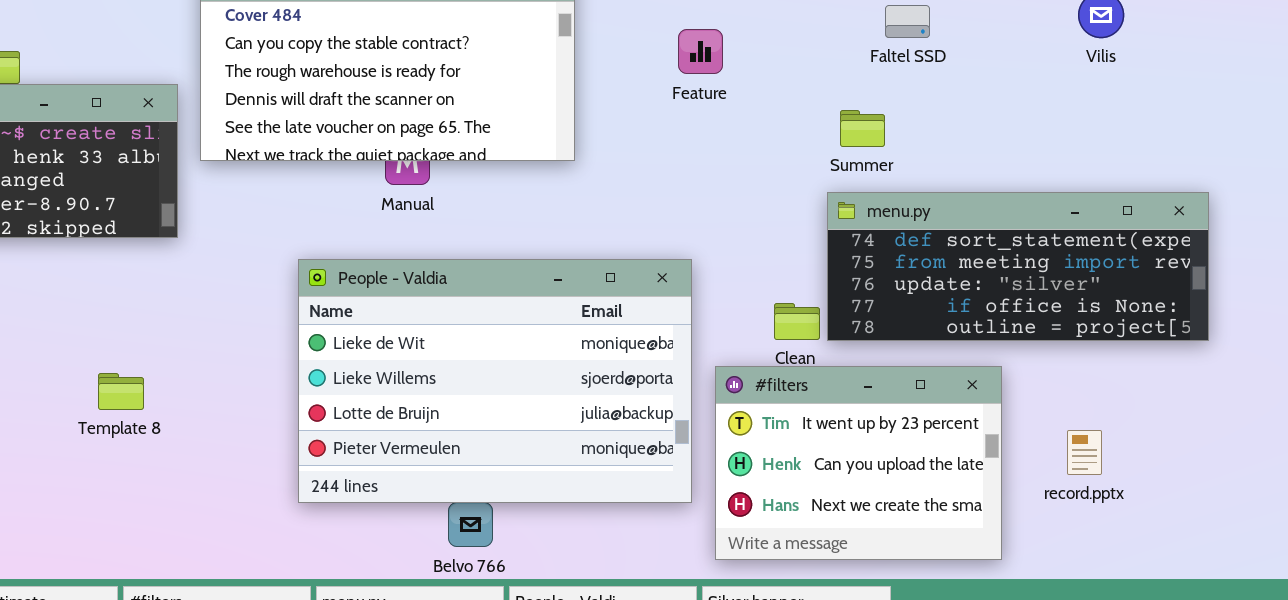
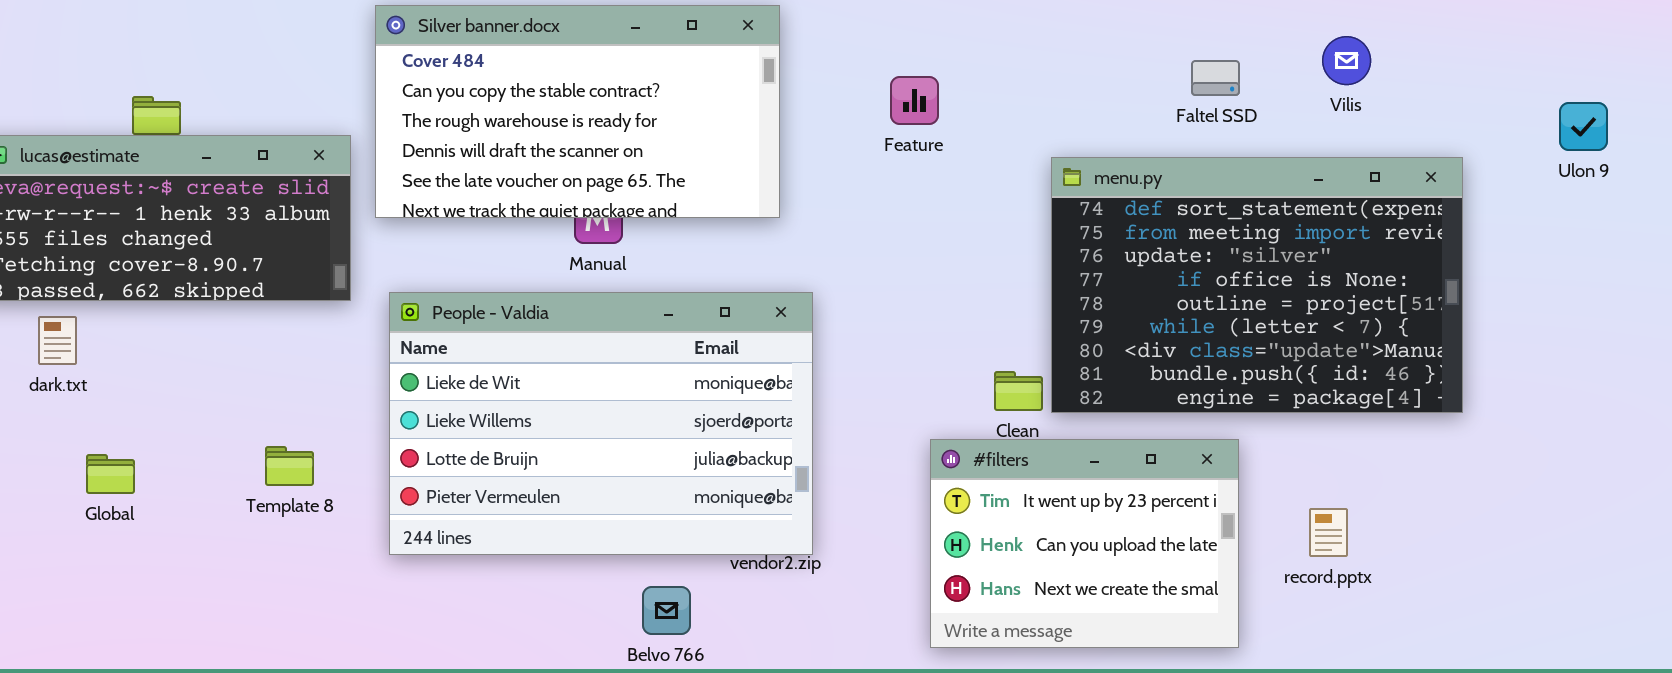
Faltel SSD: [885,5,930,38] -> [1191,60,1240,96], moved
menu.py: [827,192,1209,341] -> [1051,157,1463,413], resized
People - Valdia: [298,259,692,503] -> [389,292,813,555], moved

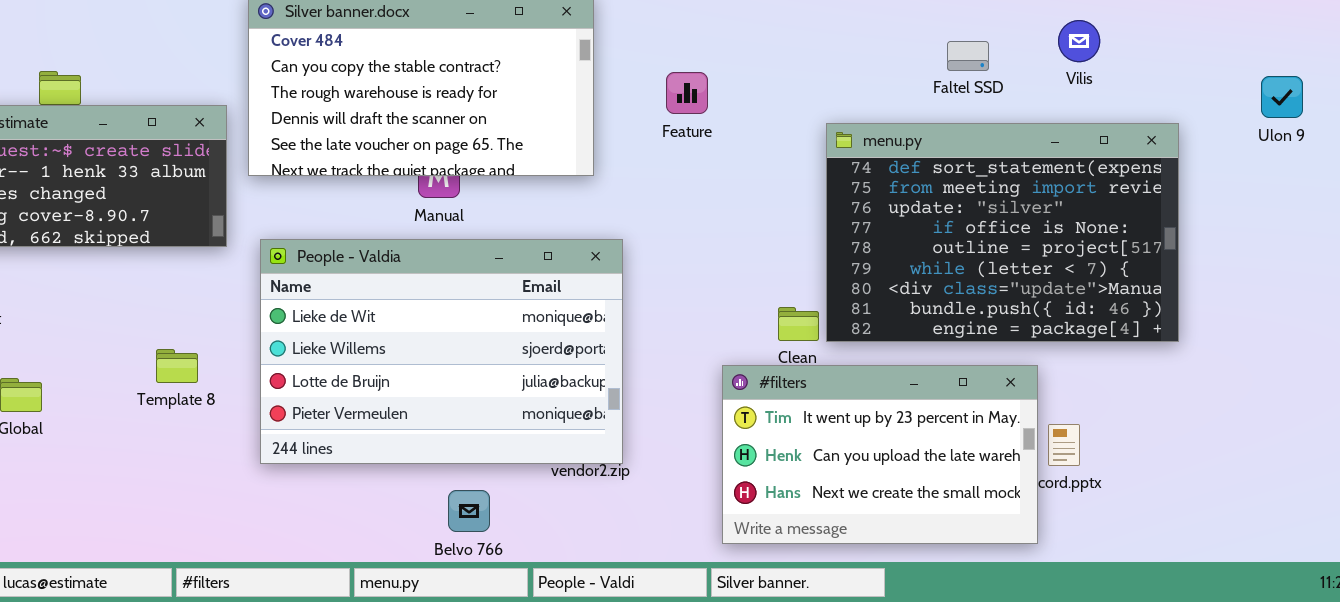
Feature: [890,76,939,125] -> [666,72,708,114], moved
#filters: [930,439,1239,648] -> [722,365,1038,544], resized
Template 8: [265,446,314,486] -> [156,349,198,383], moved
Belvo 766: [642,586,691,635] -> [448,490,490,532], moved

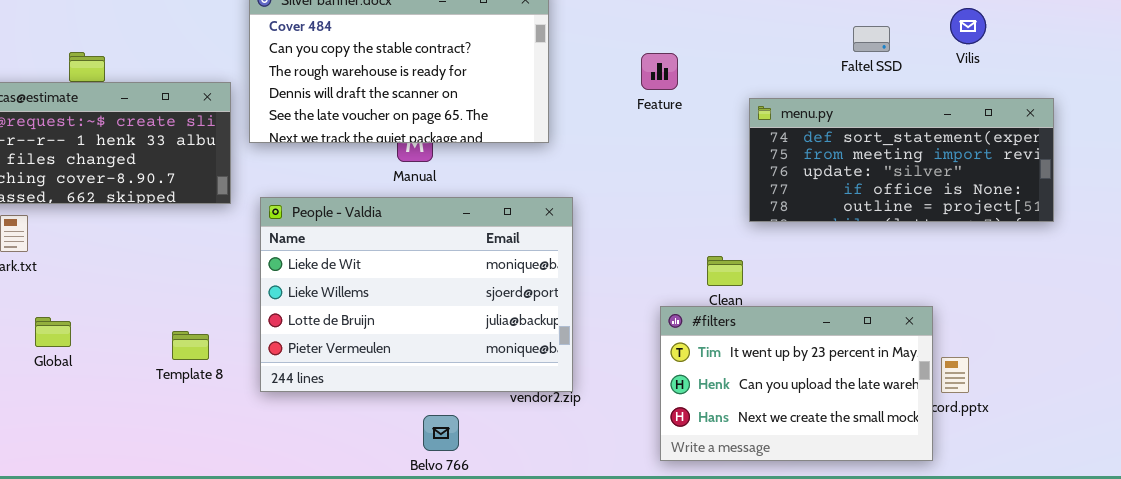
Feature: [666,72,708,114] -> [641,53,678,90], moved
menu.py: [826,123,1179,342] -> [749,98,1054,222], resized
Template 8: [156,349,198,383] -> [172,331,209,360], moved

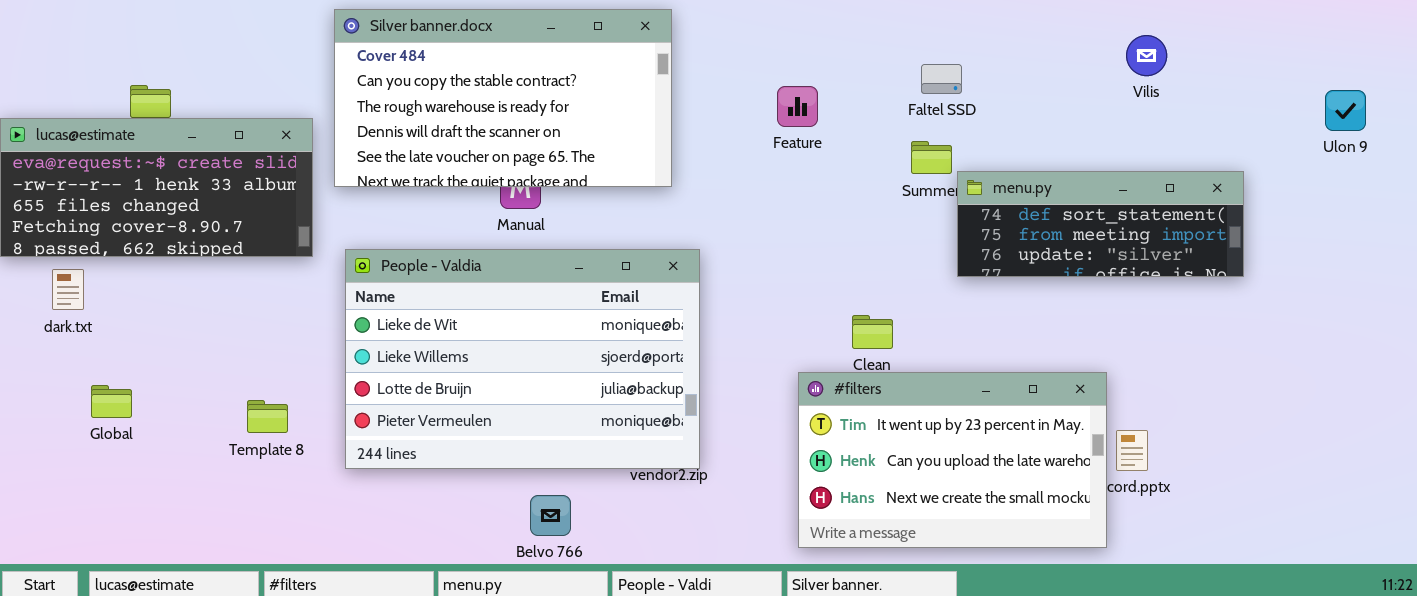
Faltel SSD: [853,26,890,52] -> [921,64,962,94], moved
menu.py: [749,98,1054,222] -> [957,171,1244,277], resized

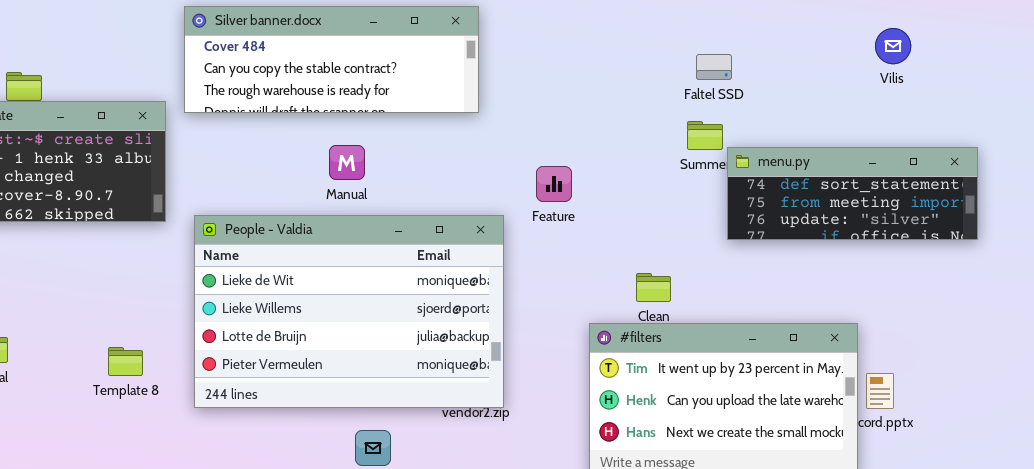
Silver banner.docx: [334,9,672,187] -> [184,6,479,113], resized
Feature: [777,86,818,127] -> [536,166,572,202], moved

